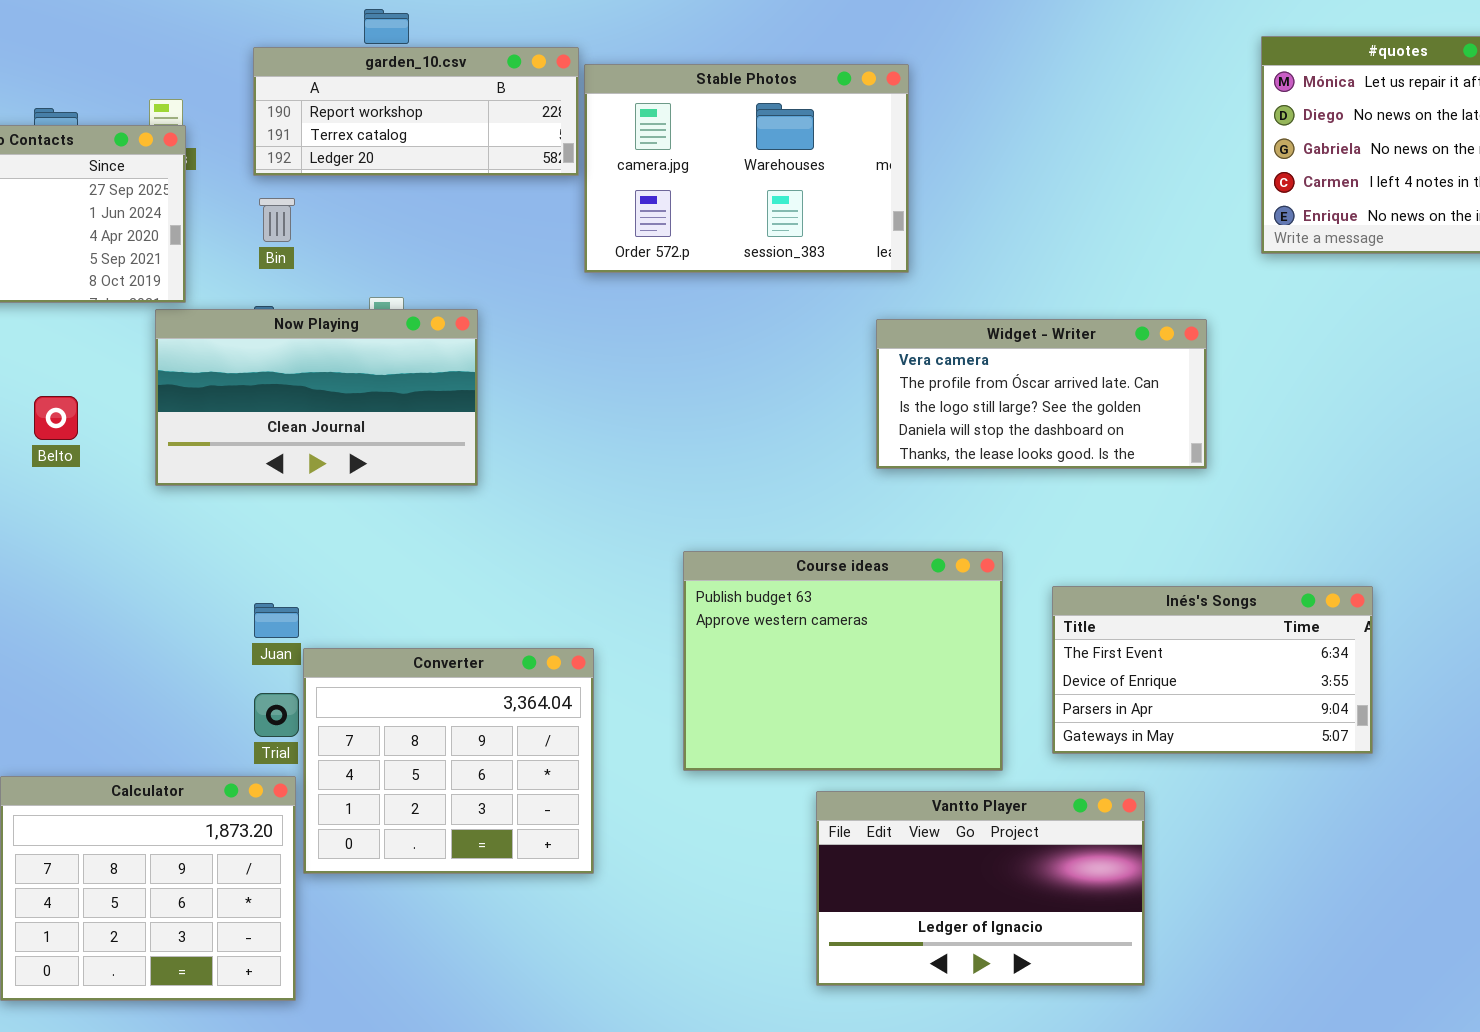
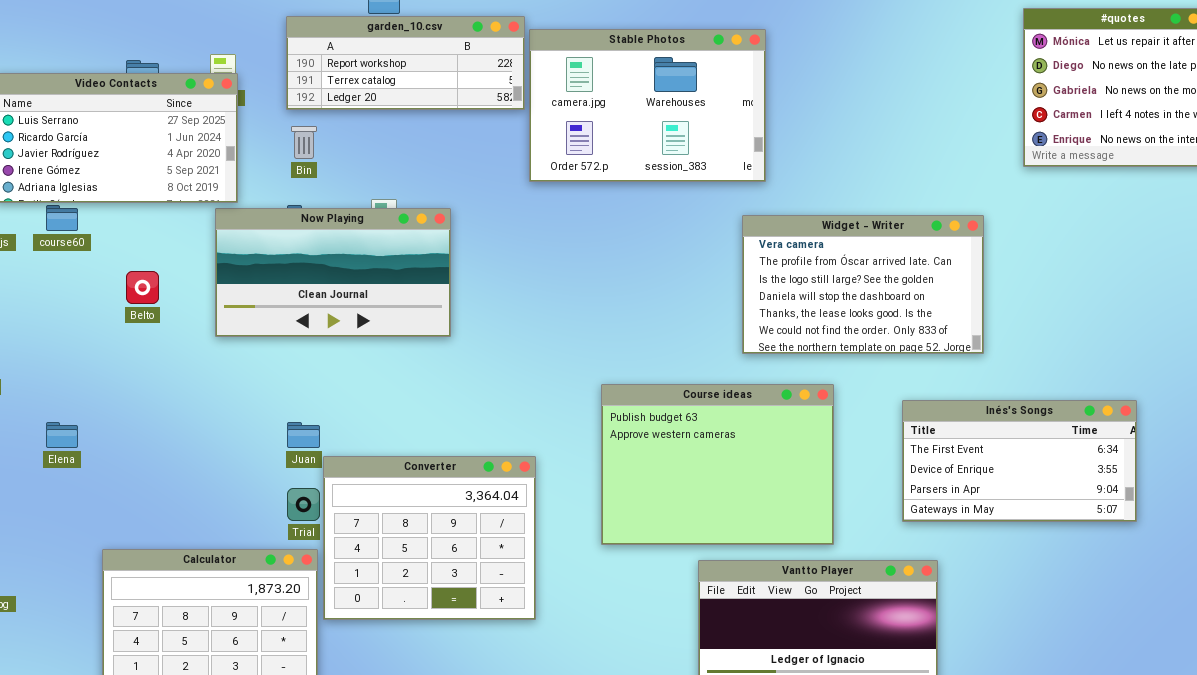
Widget - Writer: [876,319,1207,469] -> [742,215,984,354], resized
Inés's Songs: [1052,586,1373,754] -> [902,400,1137,522], moved

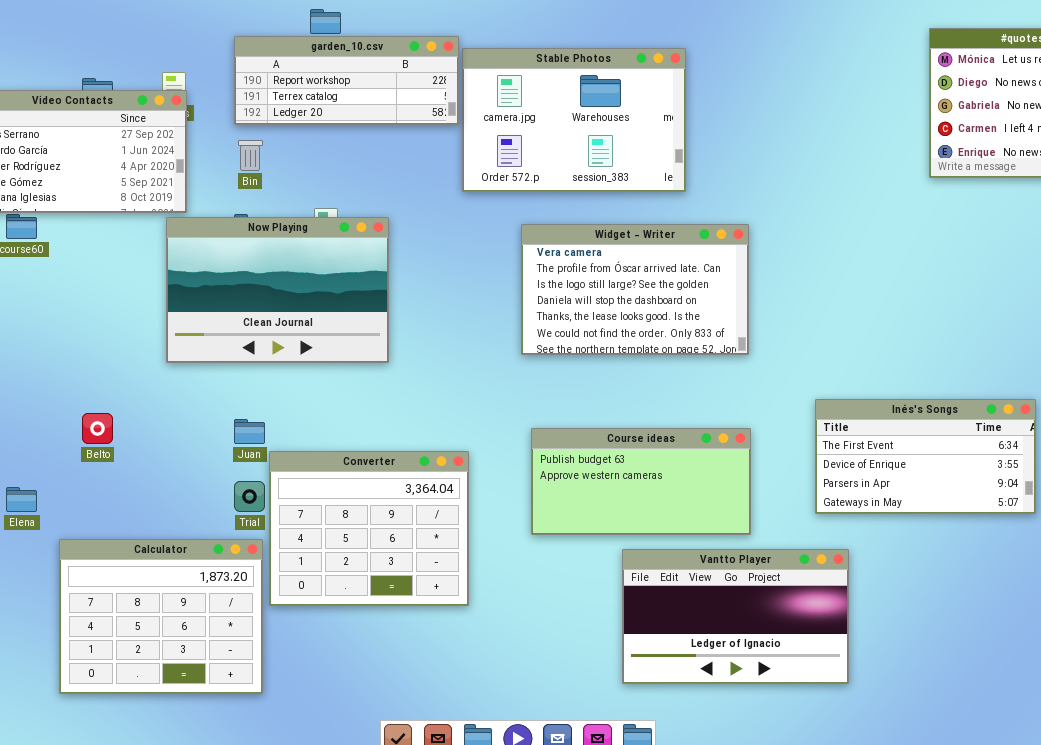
Now Playing: [215,208,451,337] -> [166,217,389,363], resized
Widget - Writer: [742,215,984,354] -> [521,224,749,355], moved
Belto: [126,271,159,304] -> [82,413,113,444], moved
Course ideas: [601,384,834,545] -> [531,428,751,535], resized
Elena: [46,422,78,448] -> [6,487,37,512], moved

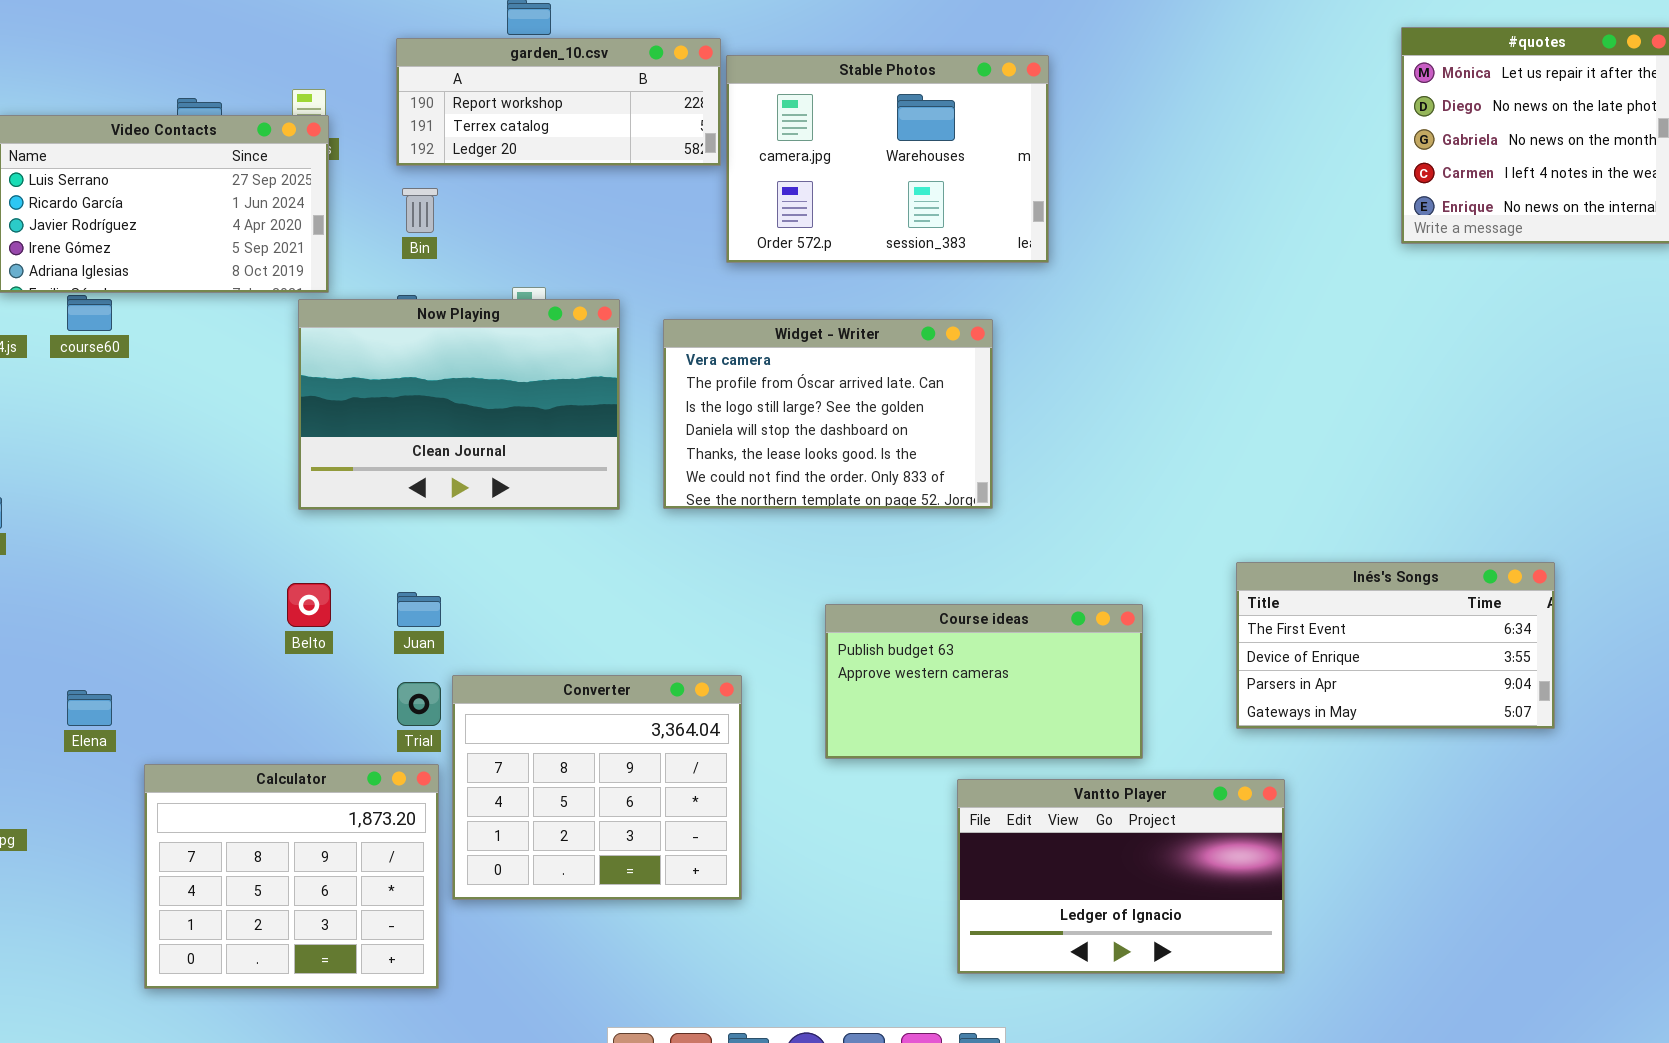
Widget - Writer: [521,224,749,355] -> [663,319,993,509], moved
Belto: [82,413,113,444] -> [287,583,331,627], moved
Converter: [269,451,469,606] -> [452,675,742,900], moved

